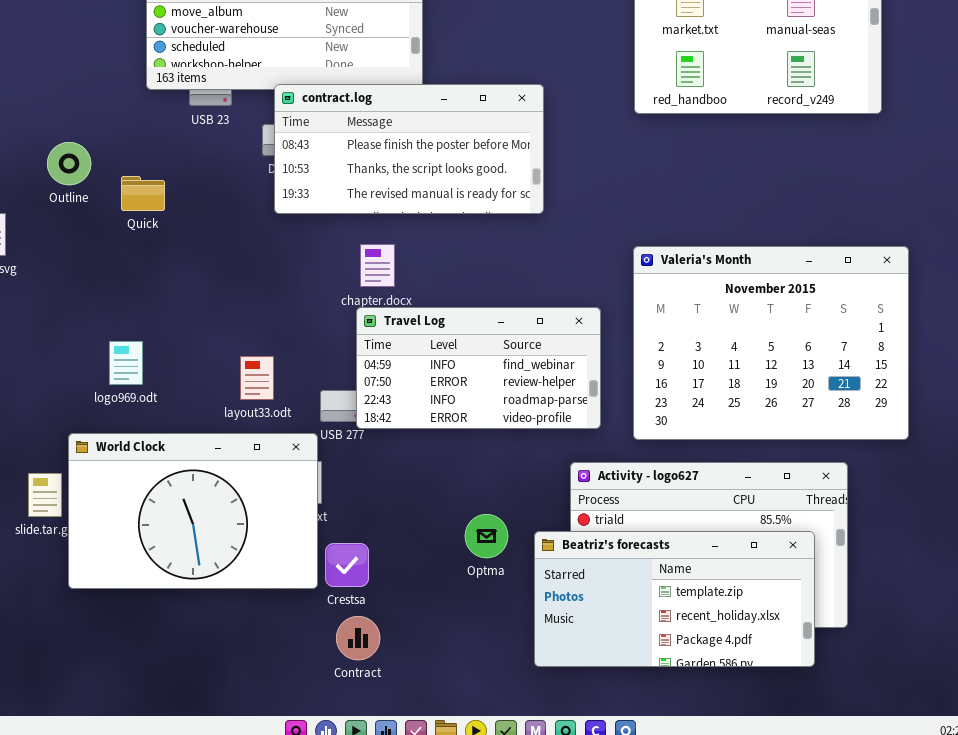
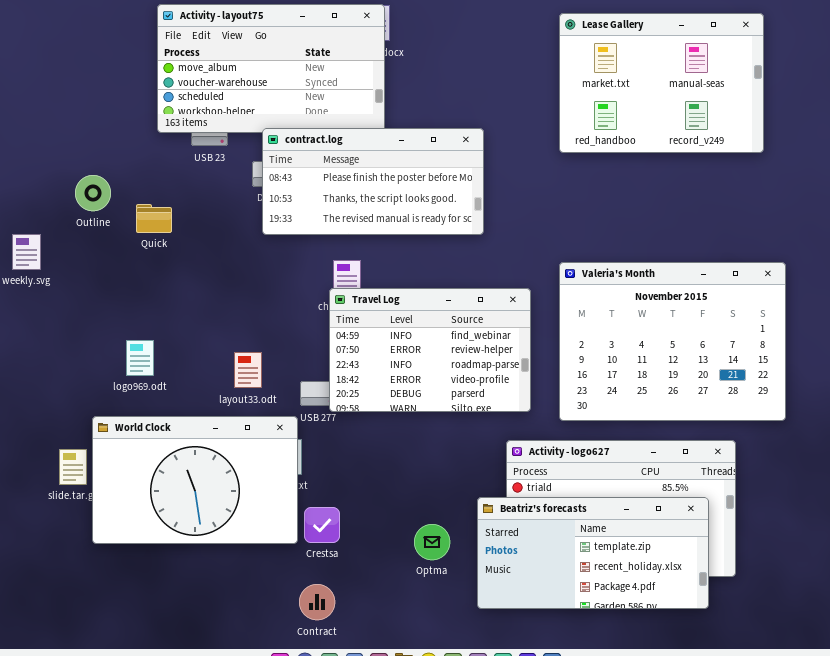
Travel Log: [356,307,601,429] -> [329,288,531,412], resized
Optma: [465,514,508,558] -> [414,524,450,560], moved
Contract: [336,616,380,660] -> [299,584,335,620], moved

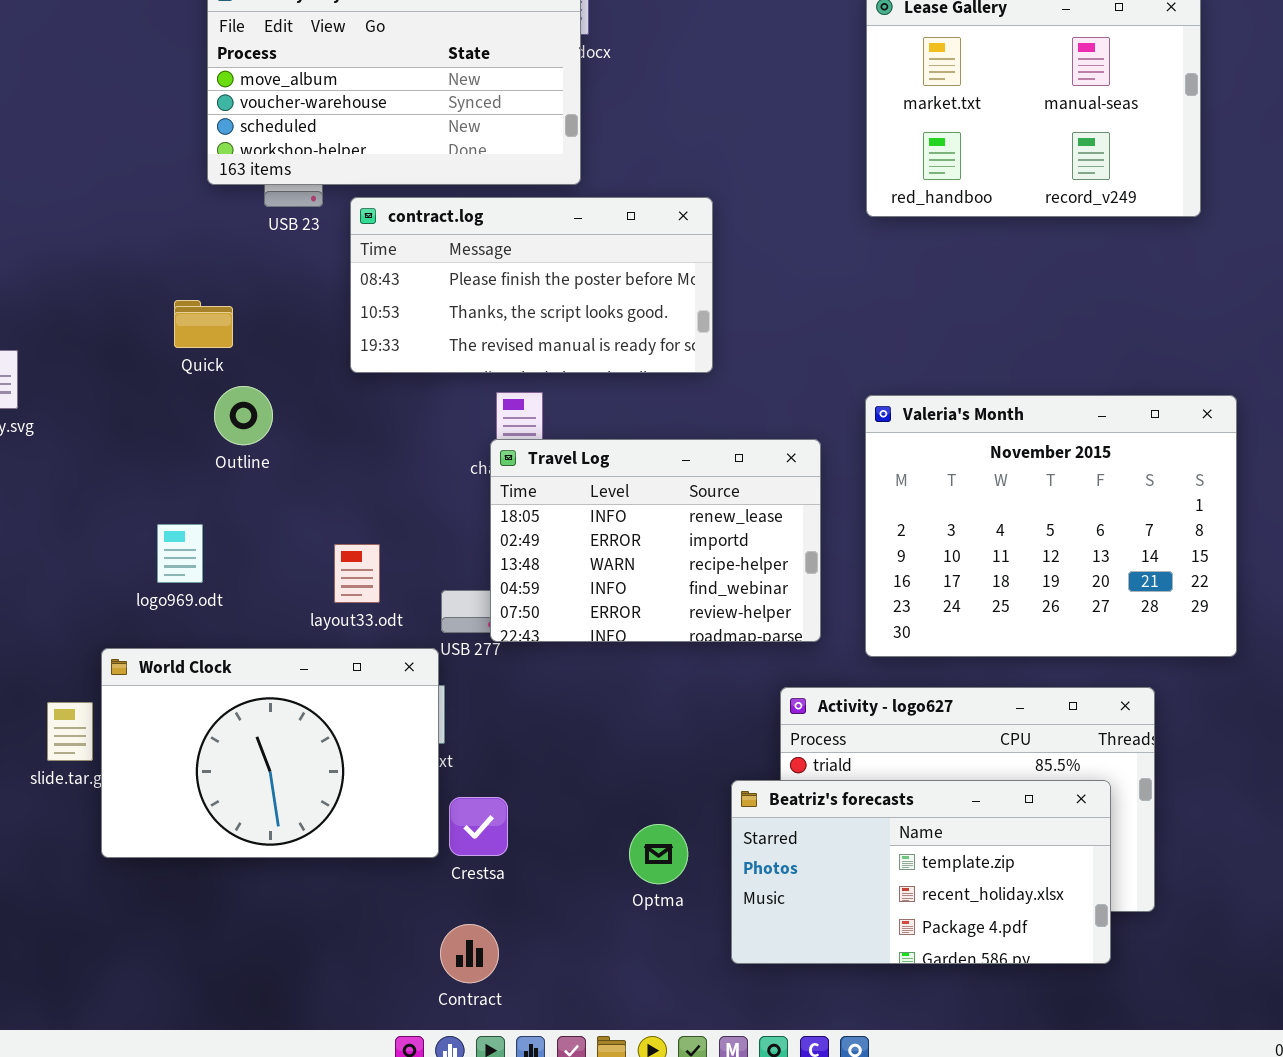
contract.log: [262,128,484,235] -> [350,197,713,373], moved
Outline: [75,175,111,211] -> [214,386,273,445], moved
Travel Log: [329,288,531,412] -> [490,439,821,642], scrolled up 3 rows

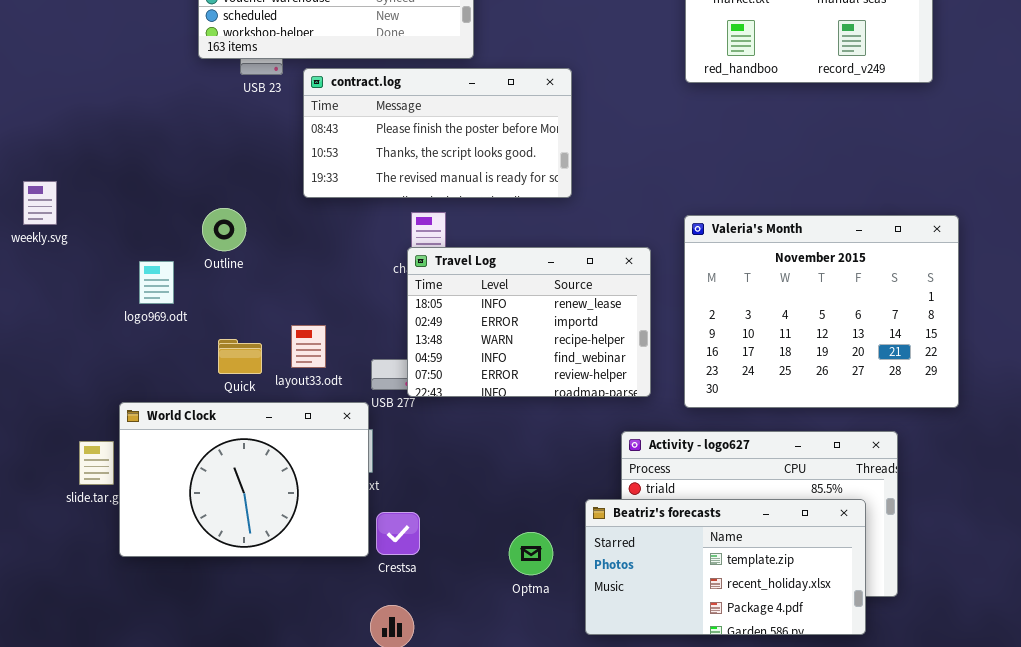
Quick: [174,300,233,348] -> [218,339,262,374], moved
logo969.odt: [157,524,203,583] -> [139,261,174,304], moved

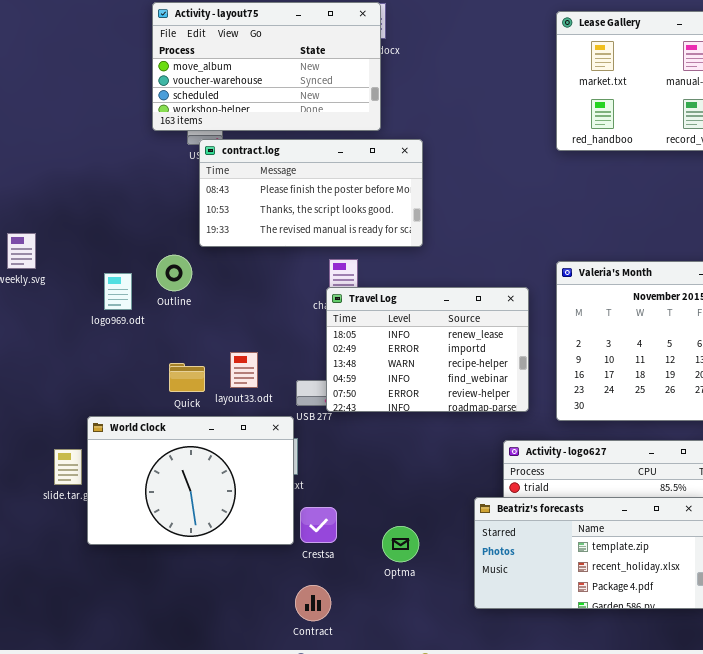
contract.log: [303,68,572,198] -> [199,139,423,247], moved
logo969.odt: [139,261,174,304] -> [104,273,132,310], moved
Optma: [509,532,553,575] -> [382,526,419,562], moved

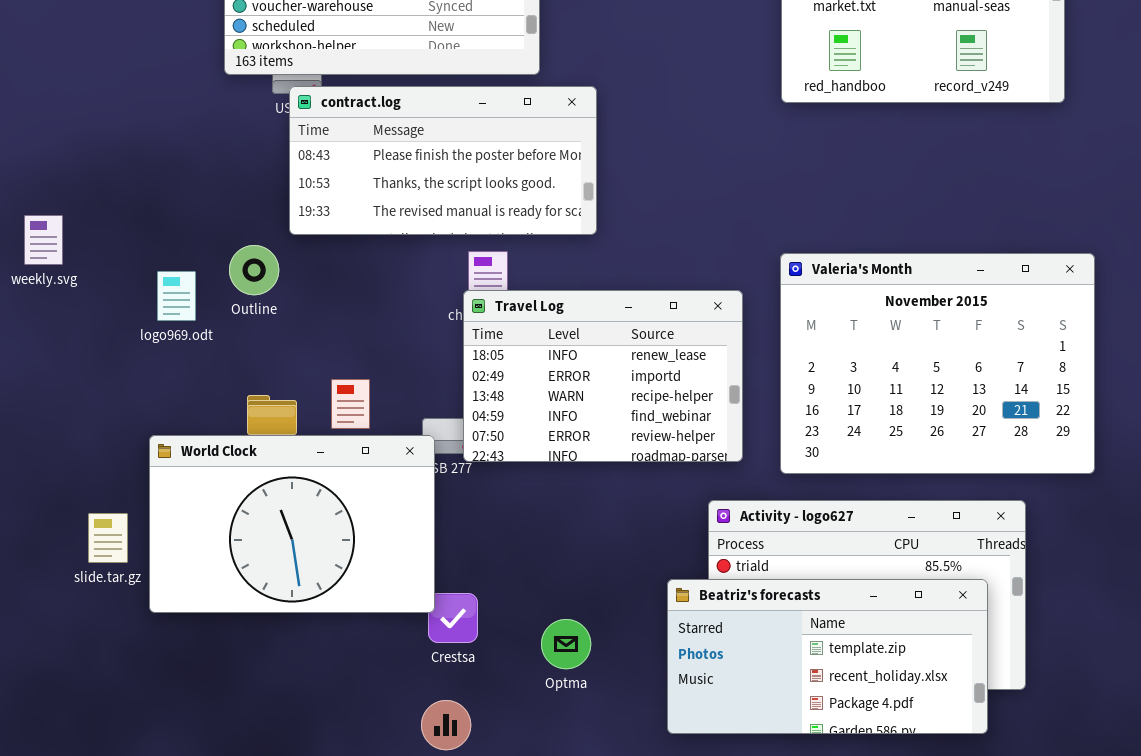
World Clock: [87,416,294,545] -> [149,435,435,613], moved

